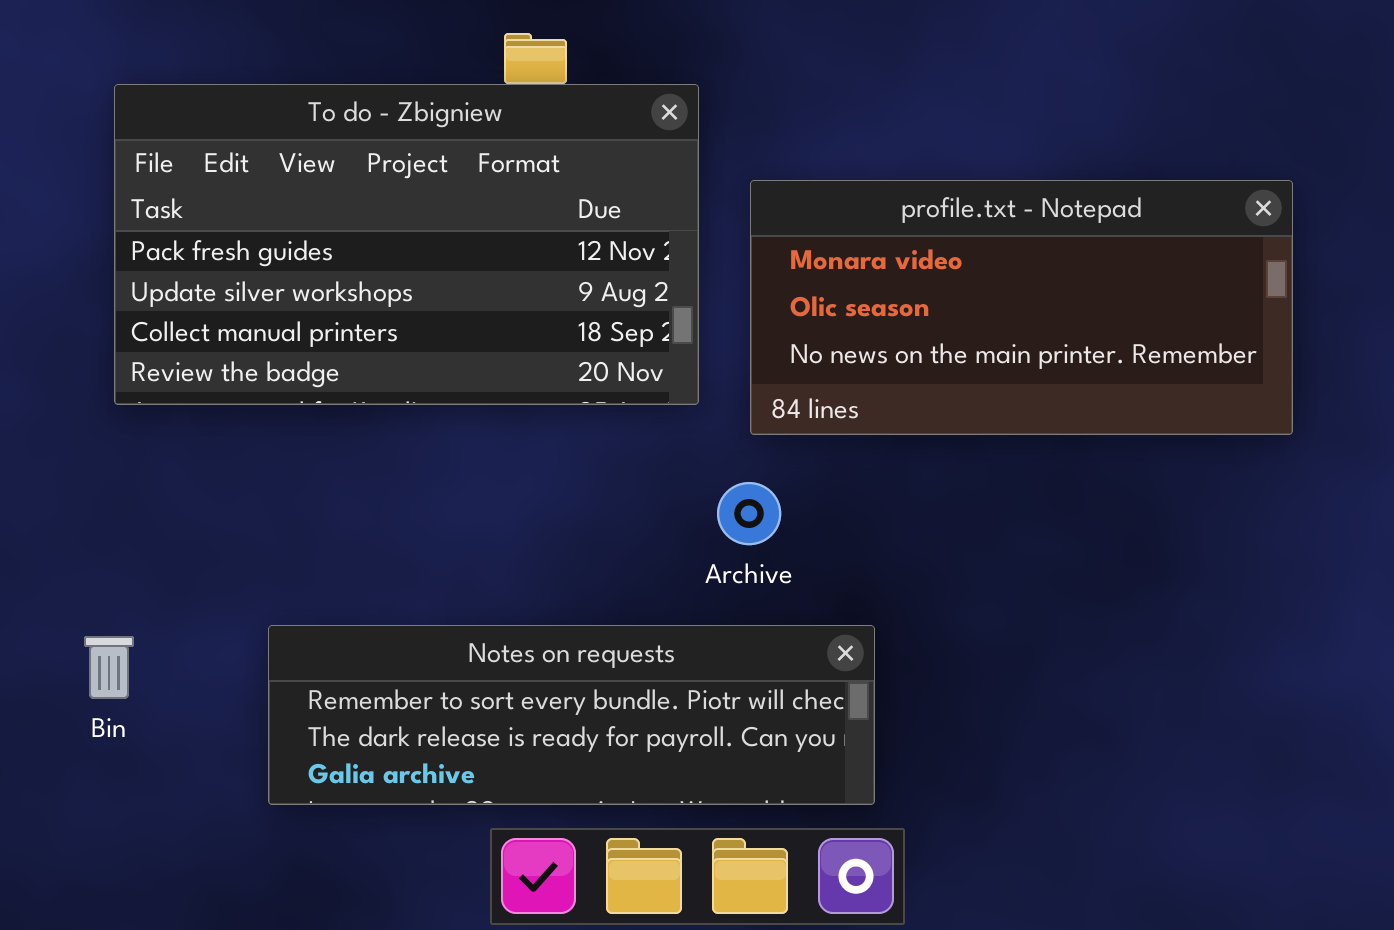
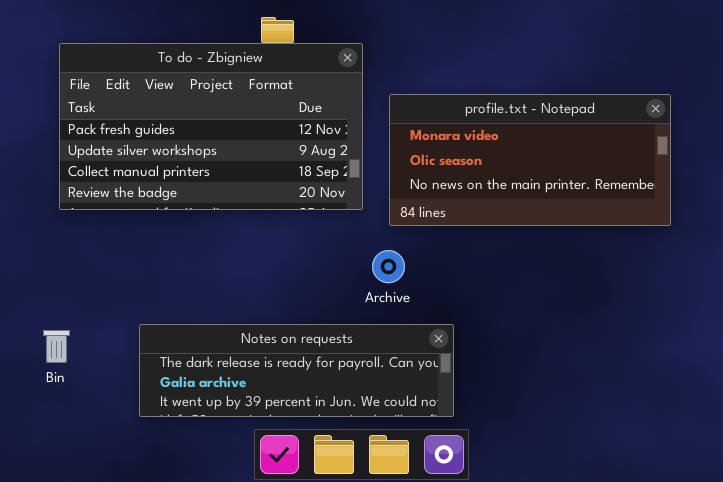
Notes on requests: [268,625,875,805] -> [139,324,454,417], scrolled down 1 row

